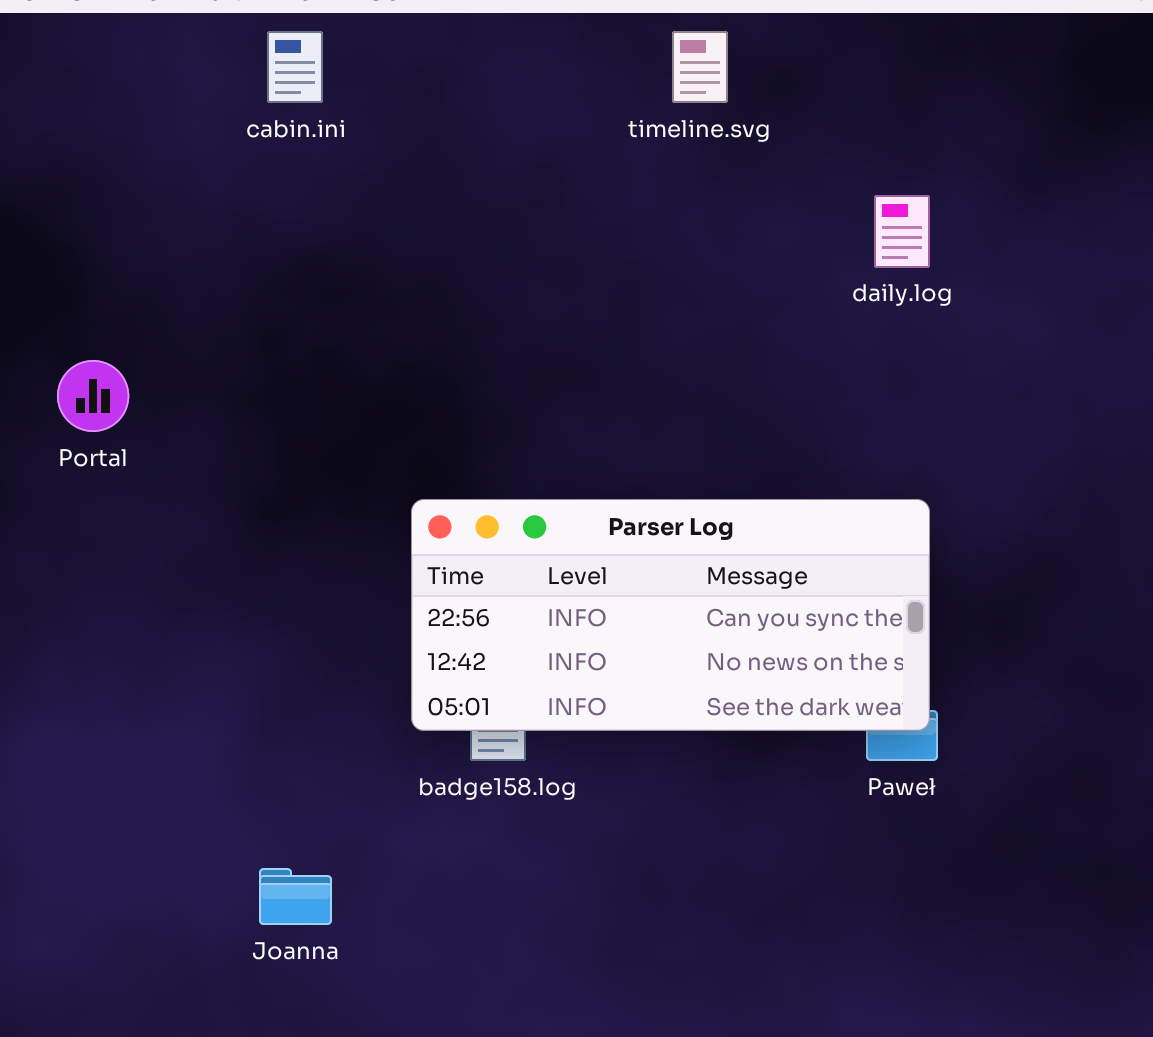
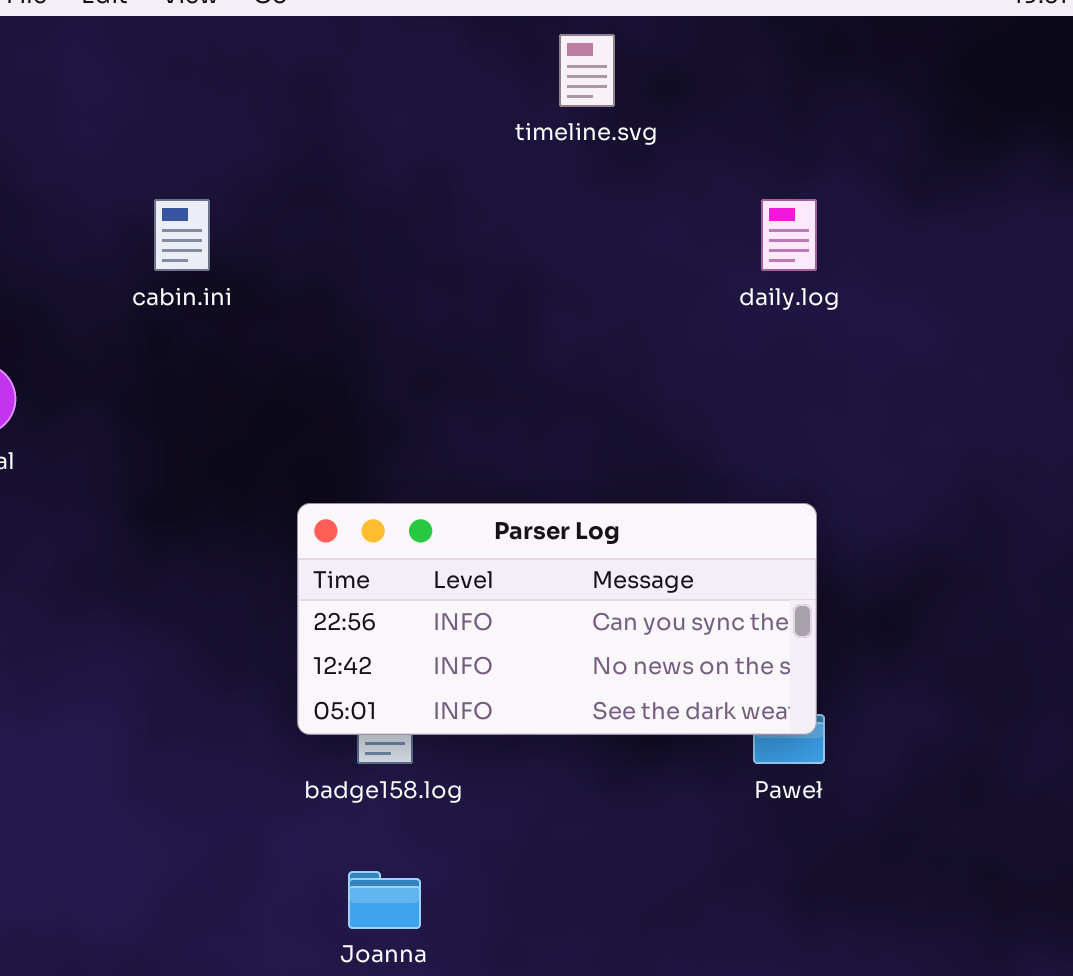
cabin.ini: [267,31,323,103] -> [154,199,210,271], moved
Joanna: [259,868,332,925] -> [348,871,421,929], moved

